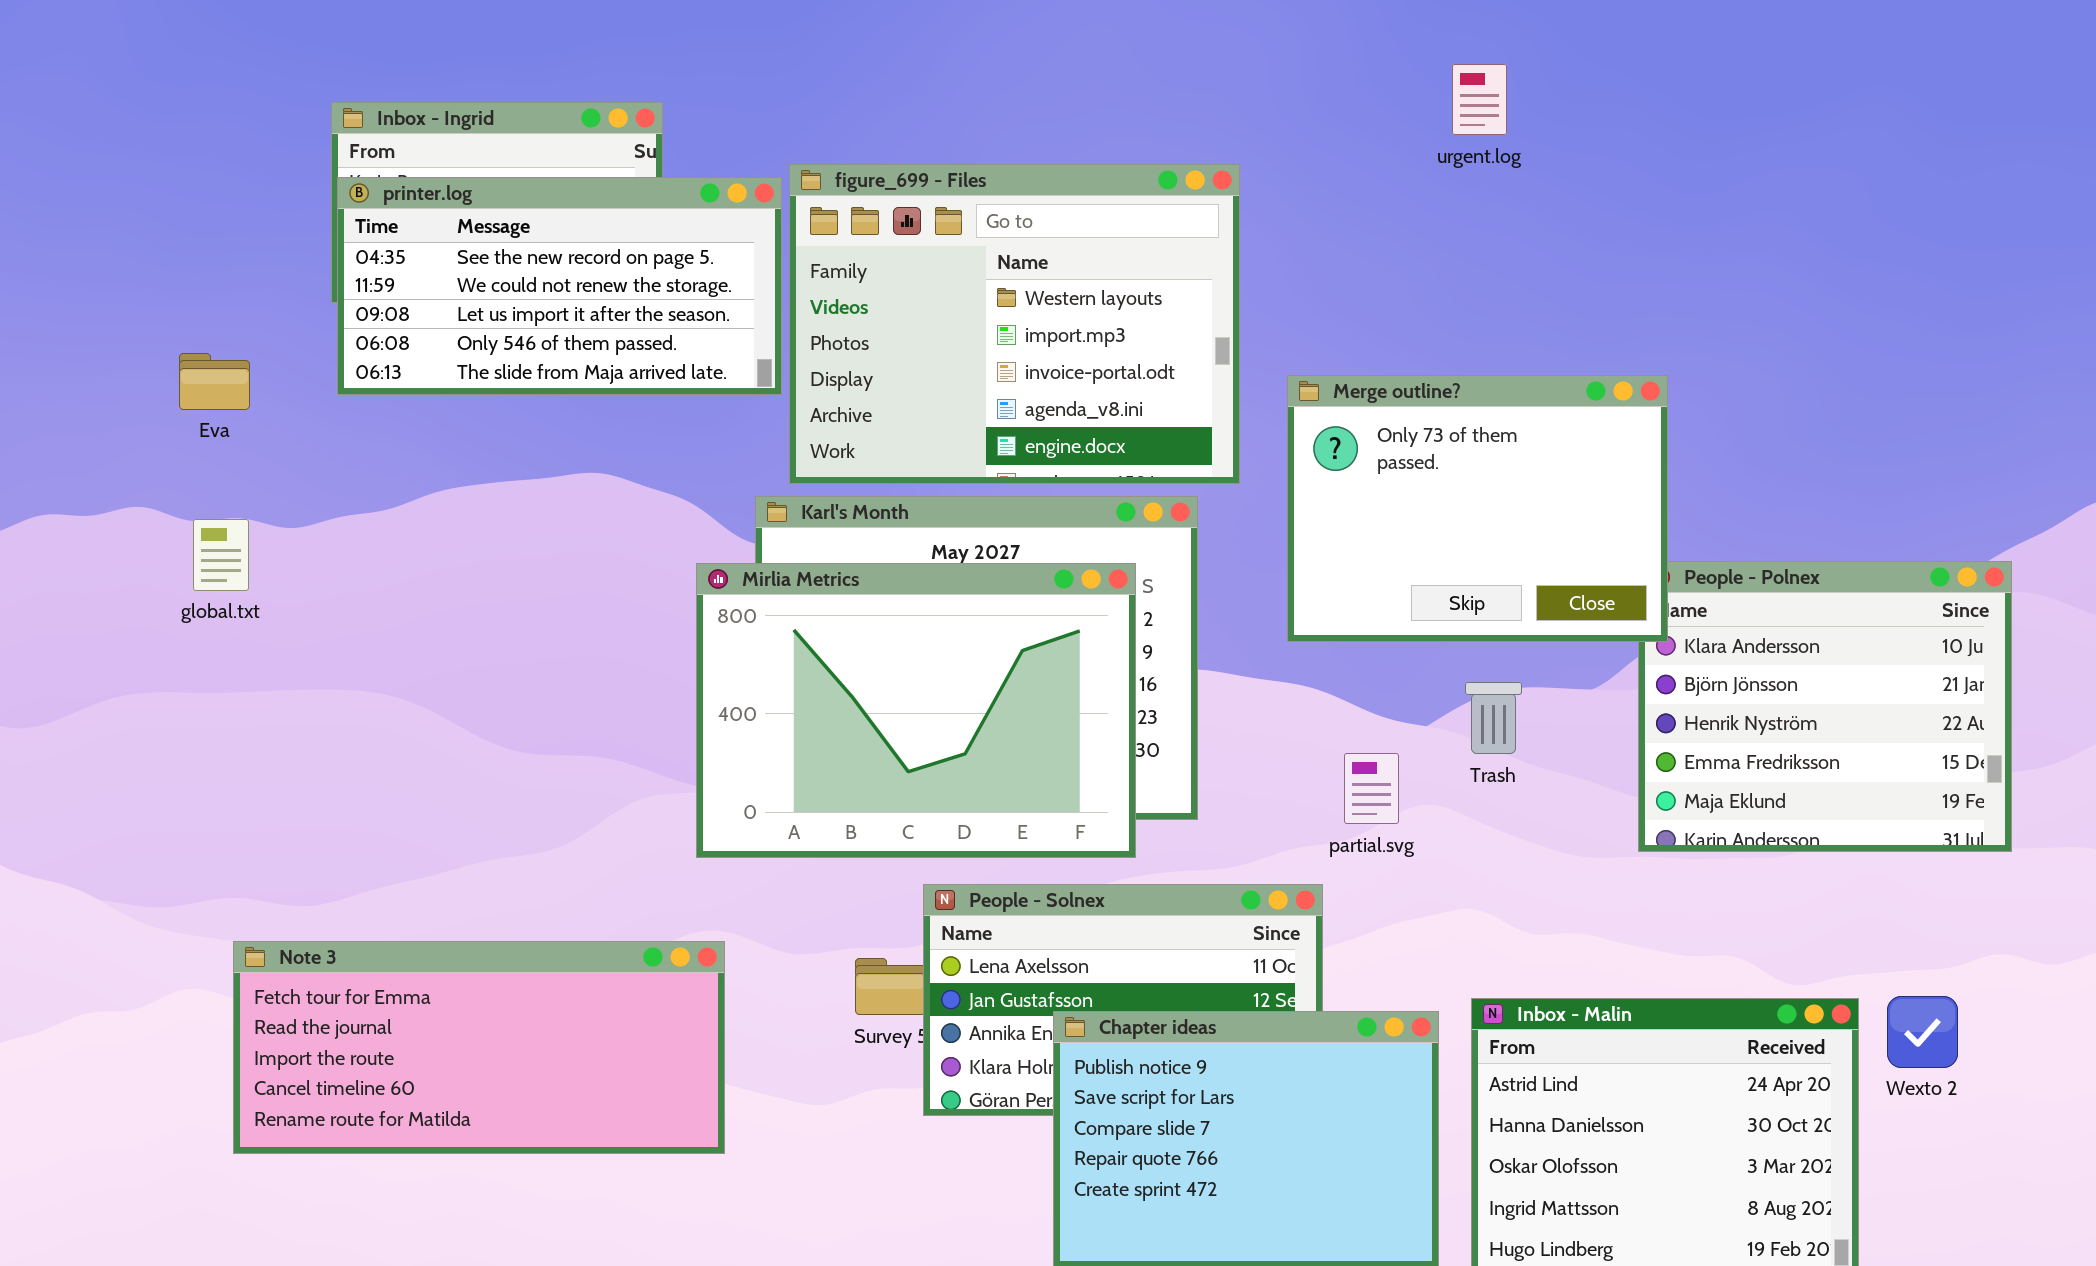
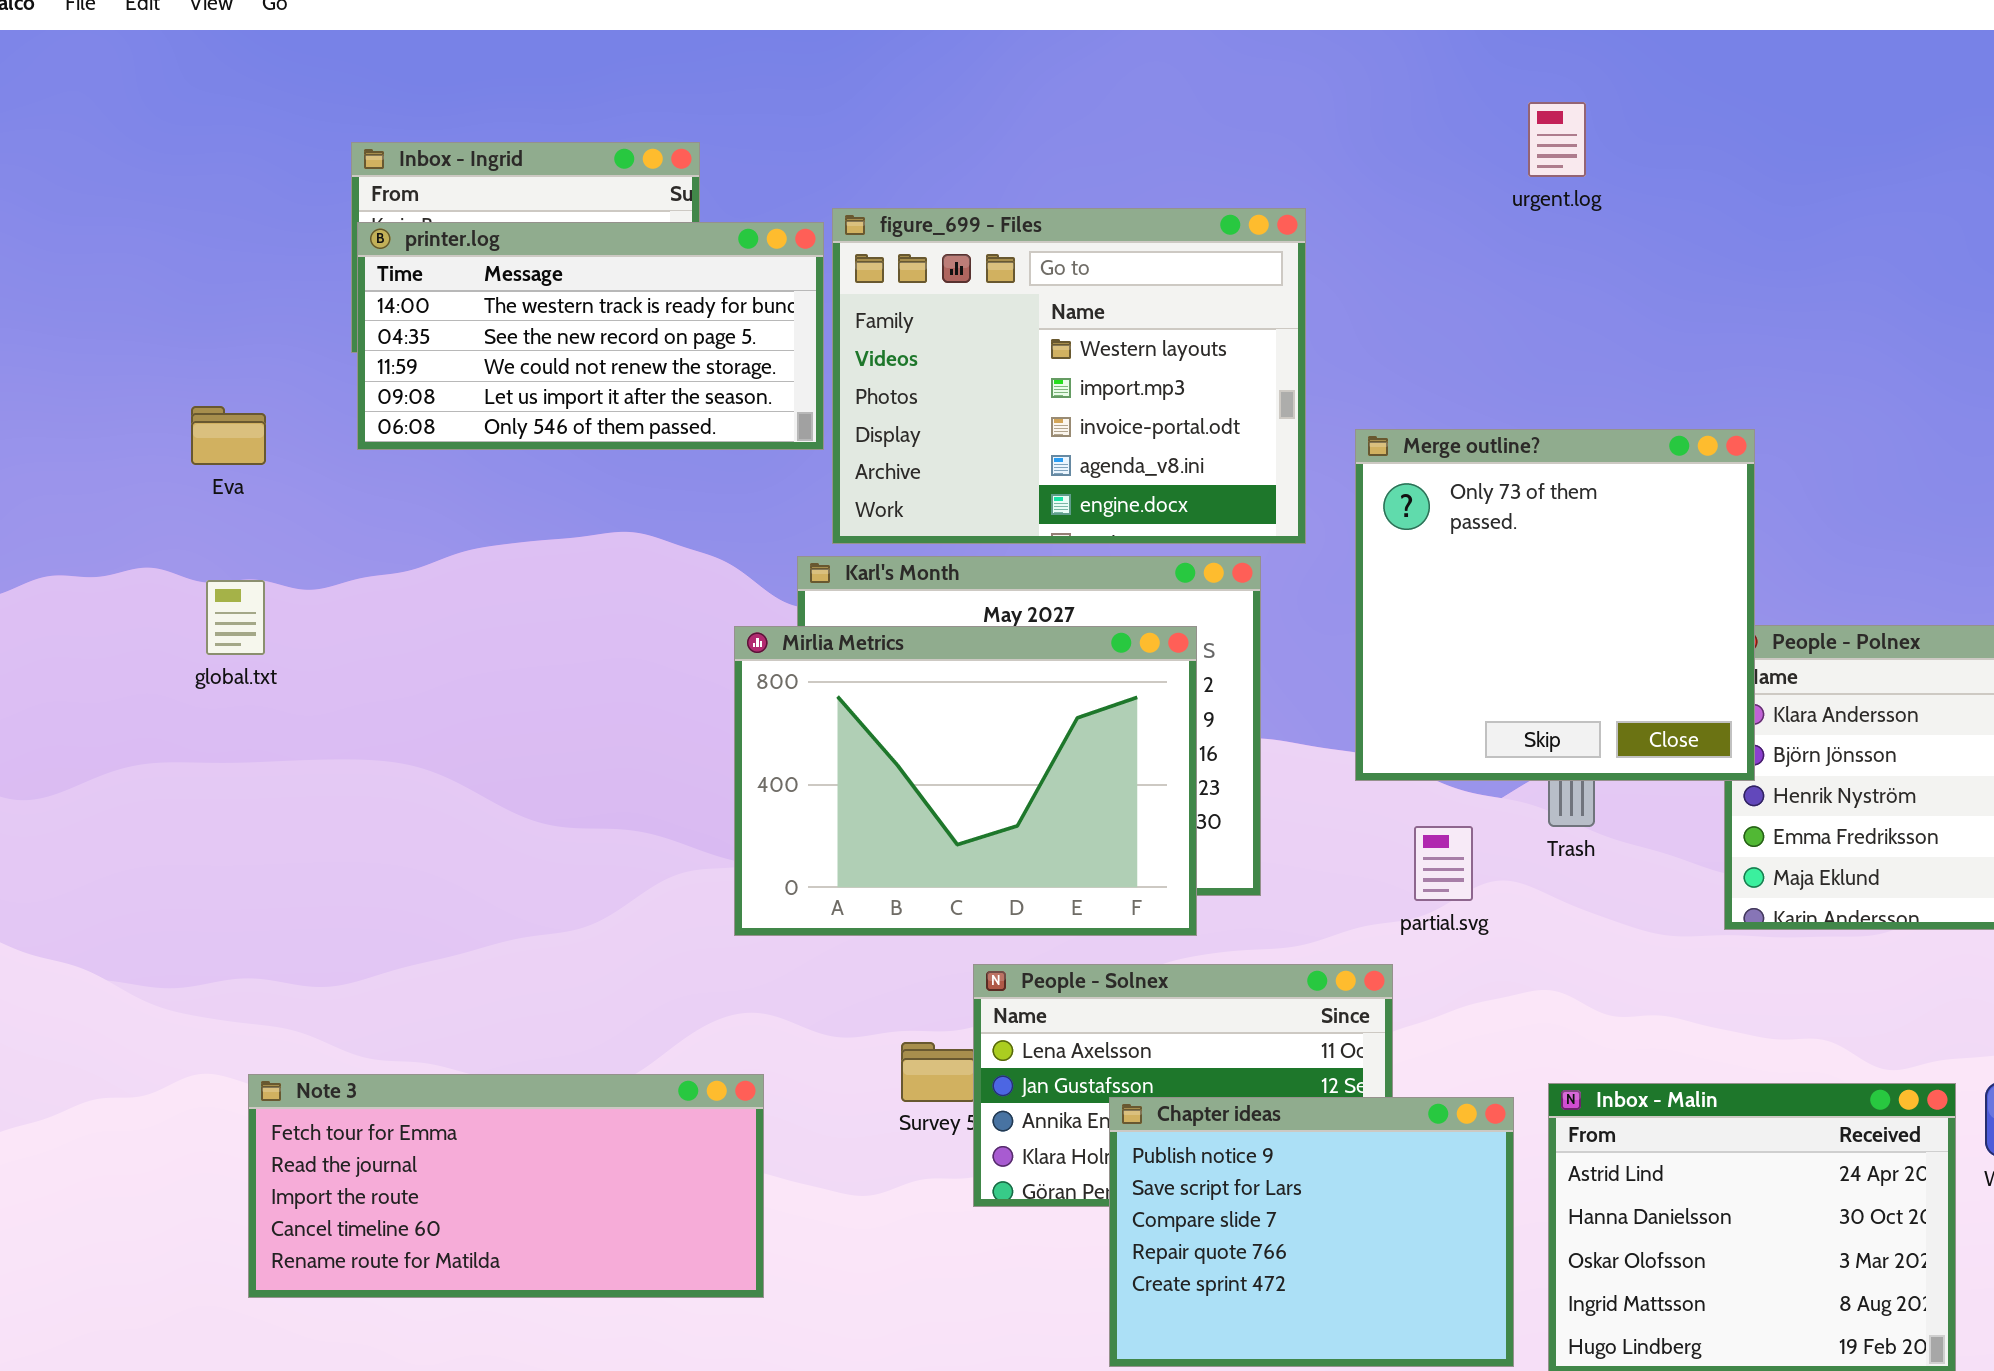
printer.log: [337,177,782,395] -> [357,222,824,450], scrolled up 1 row
Merge outline?: [1287,375,1668,642] -> [1355,429,1755,781], resized
Note 3: [233,941,725,1154] -> [248,1074,764,1298], moved

